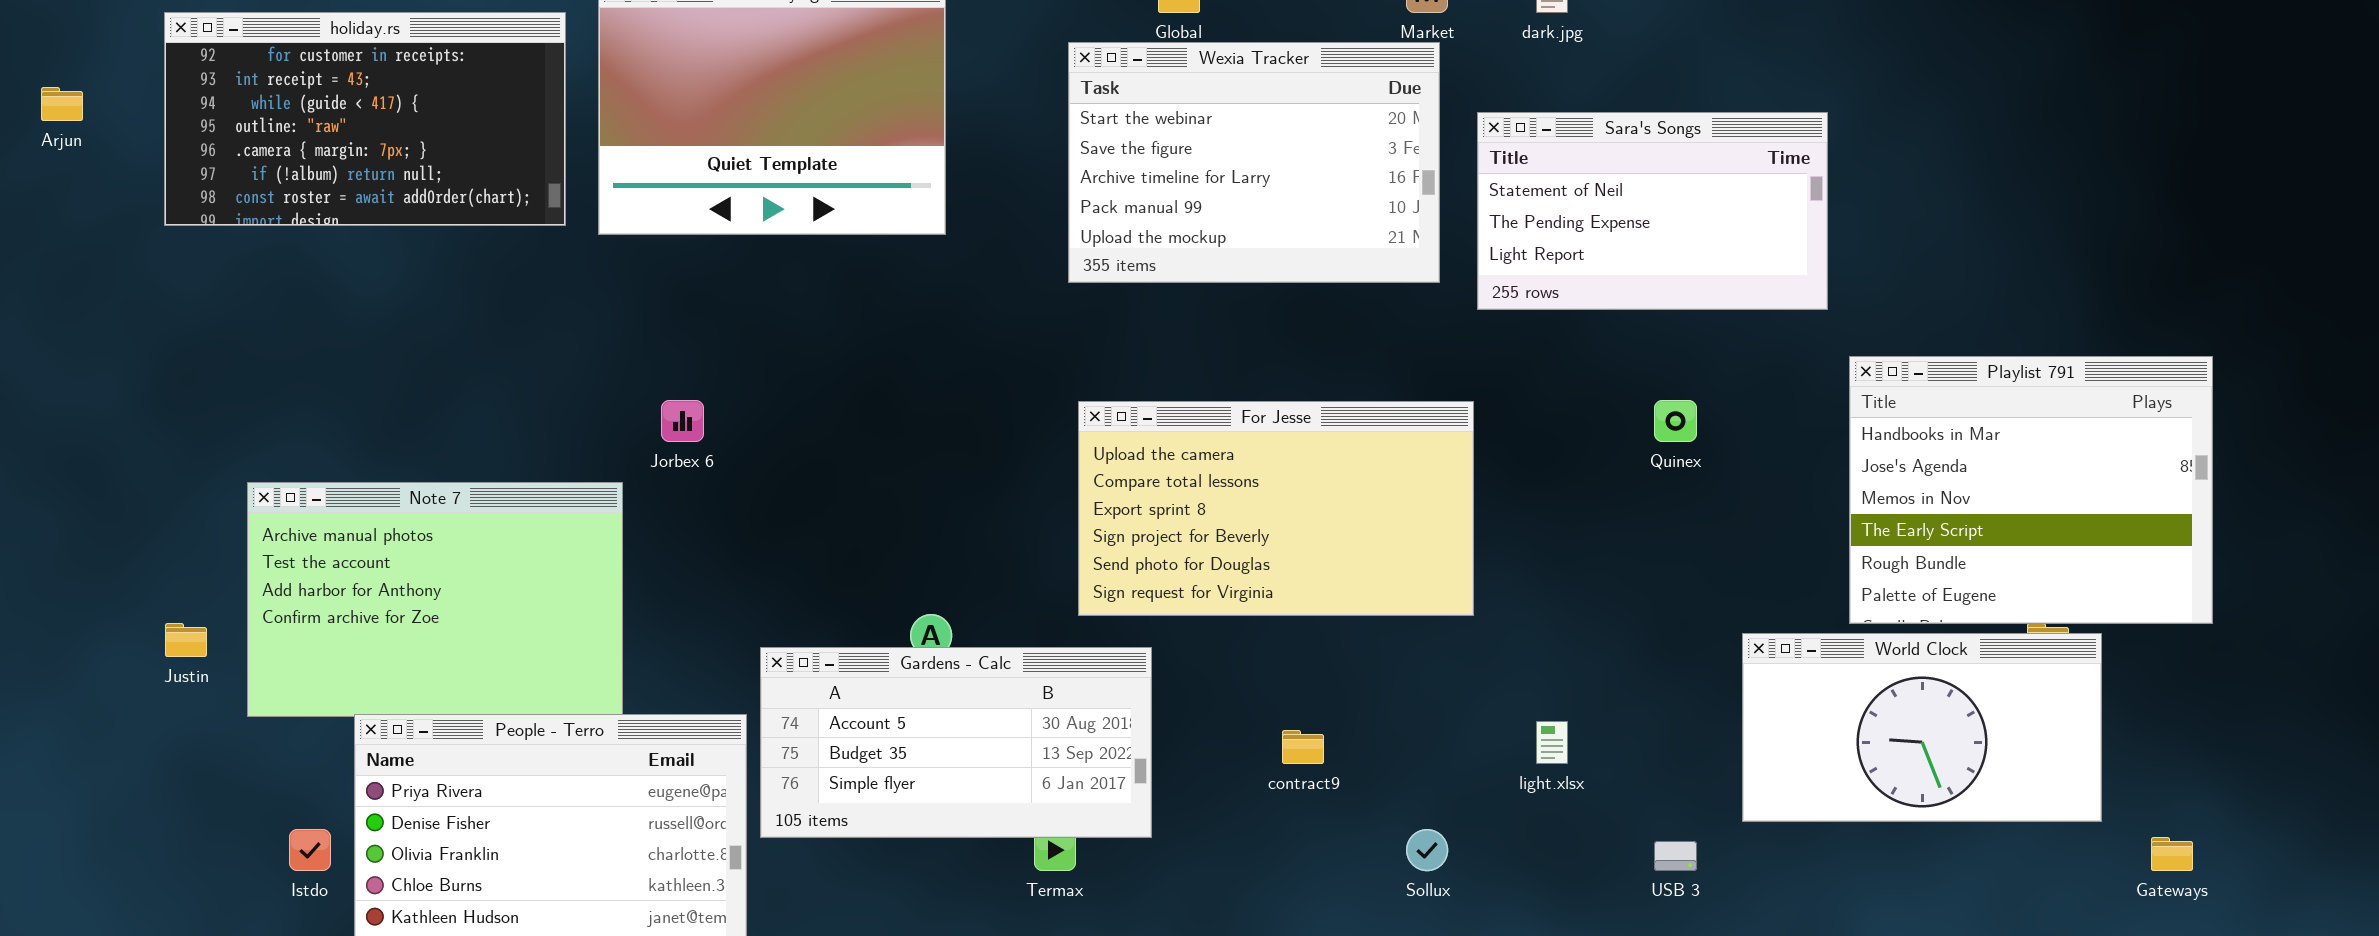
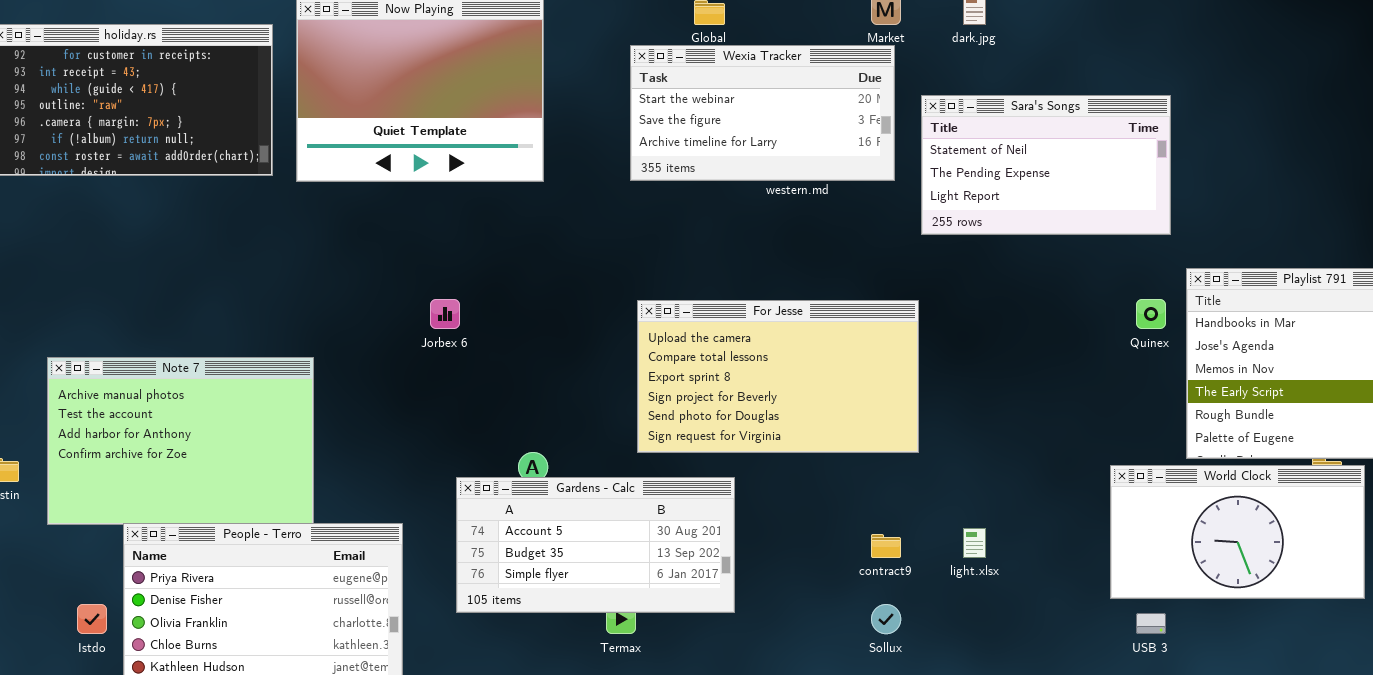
Wexia Tracker: [1068,42,1440,283] -> [630,45,895,181], resized
Jorbex 6: [661,400,704,442] -> [430,299,460,329], moved
Quinex: [1654,400,1697,442] -> [1136,299,1166,329], moved
Gardens - Calc: [760,647,1152,838] -> [456,477,735,613], moved
contract9: [1282,730,1324,764] -> [871,534,901,558], moved
USB 3: [1654,841,1697,871] -> [1136,613,1166,634], moved

